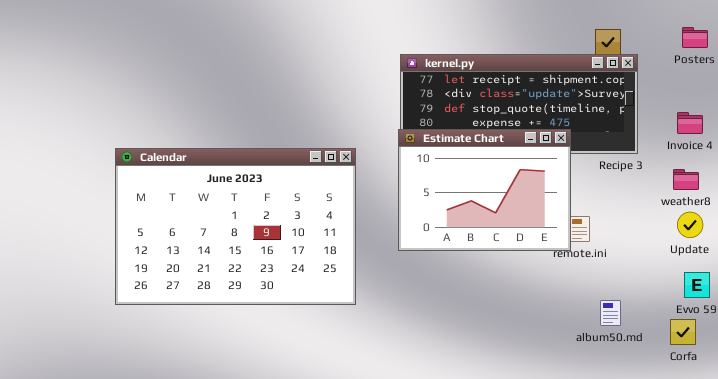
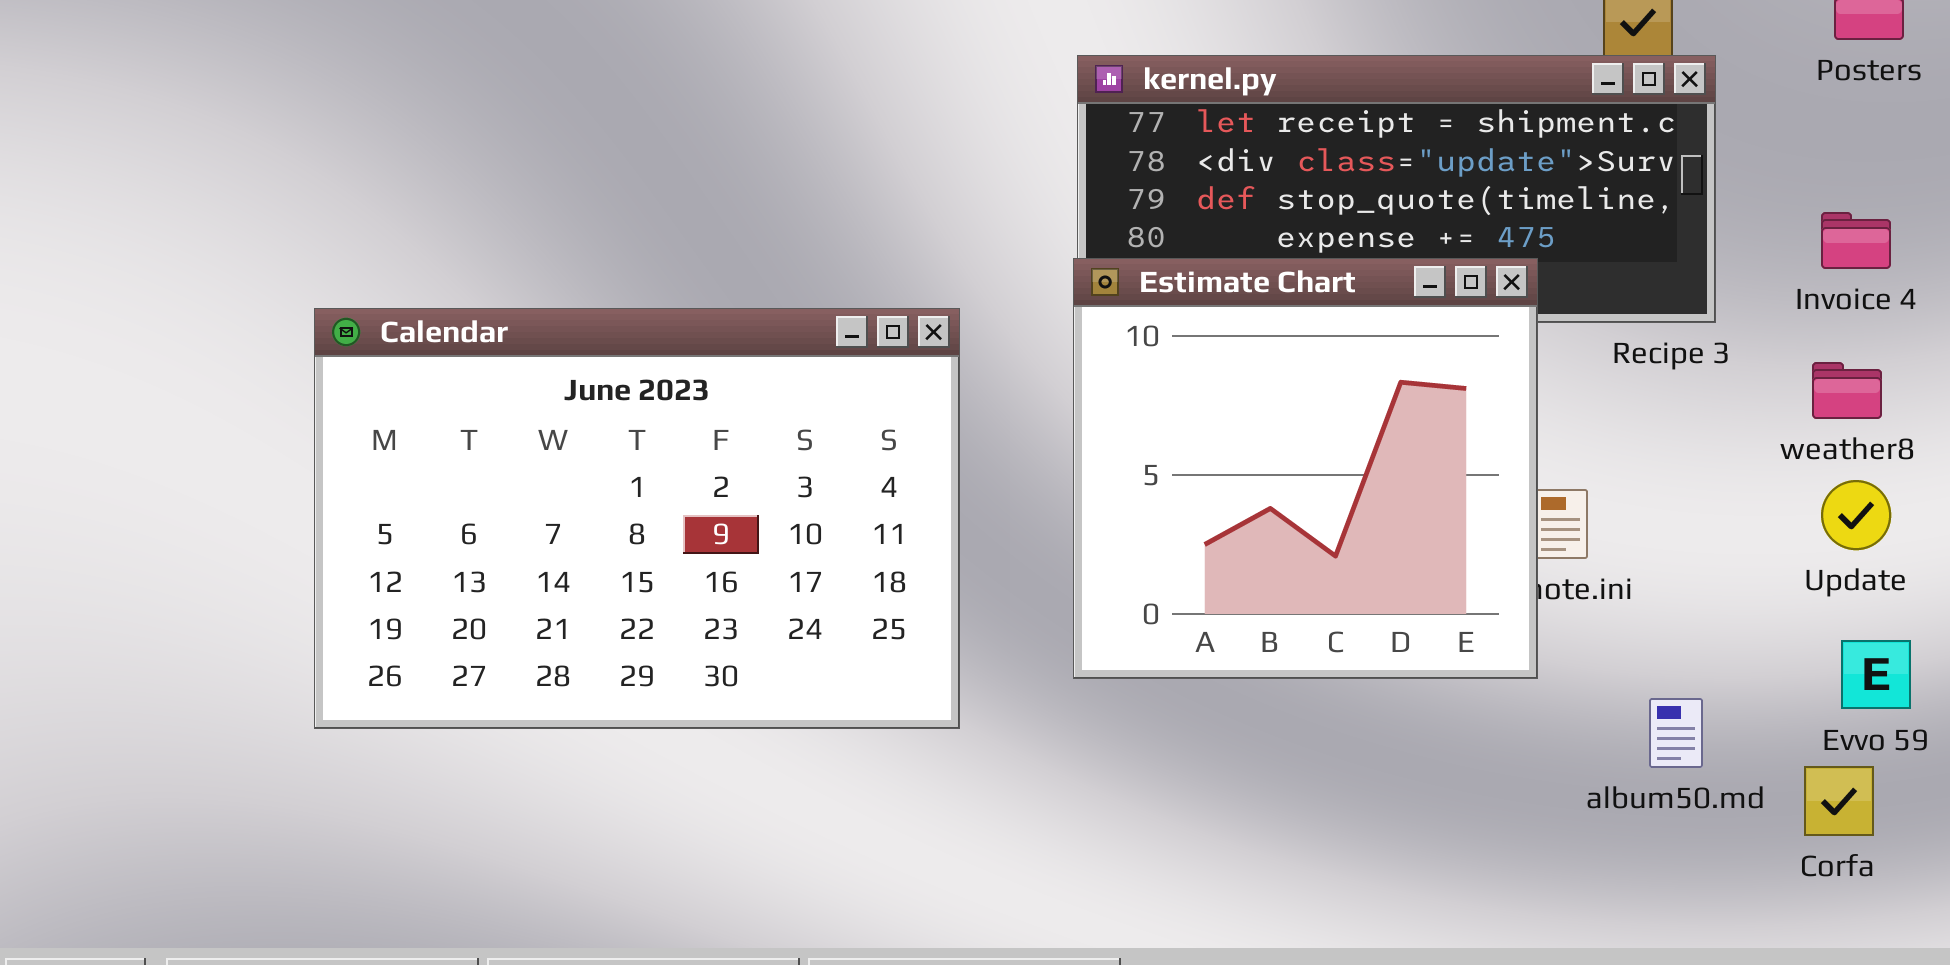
Estimate Chart: [398,129,571,251] -> [1073,258,1538,679], resized
album50.md: [600,300,621,326] -> [1649,698,1703,768], moved

